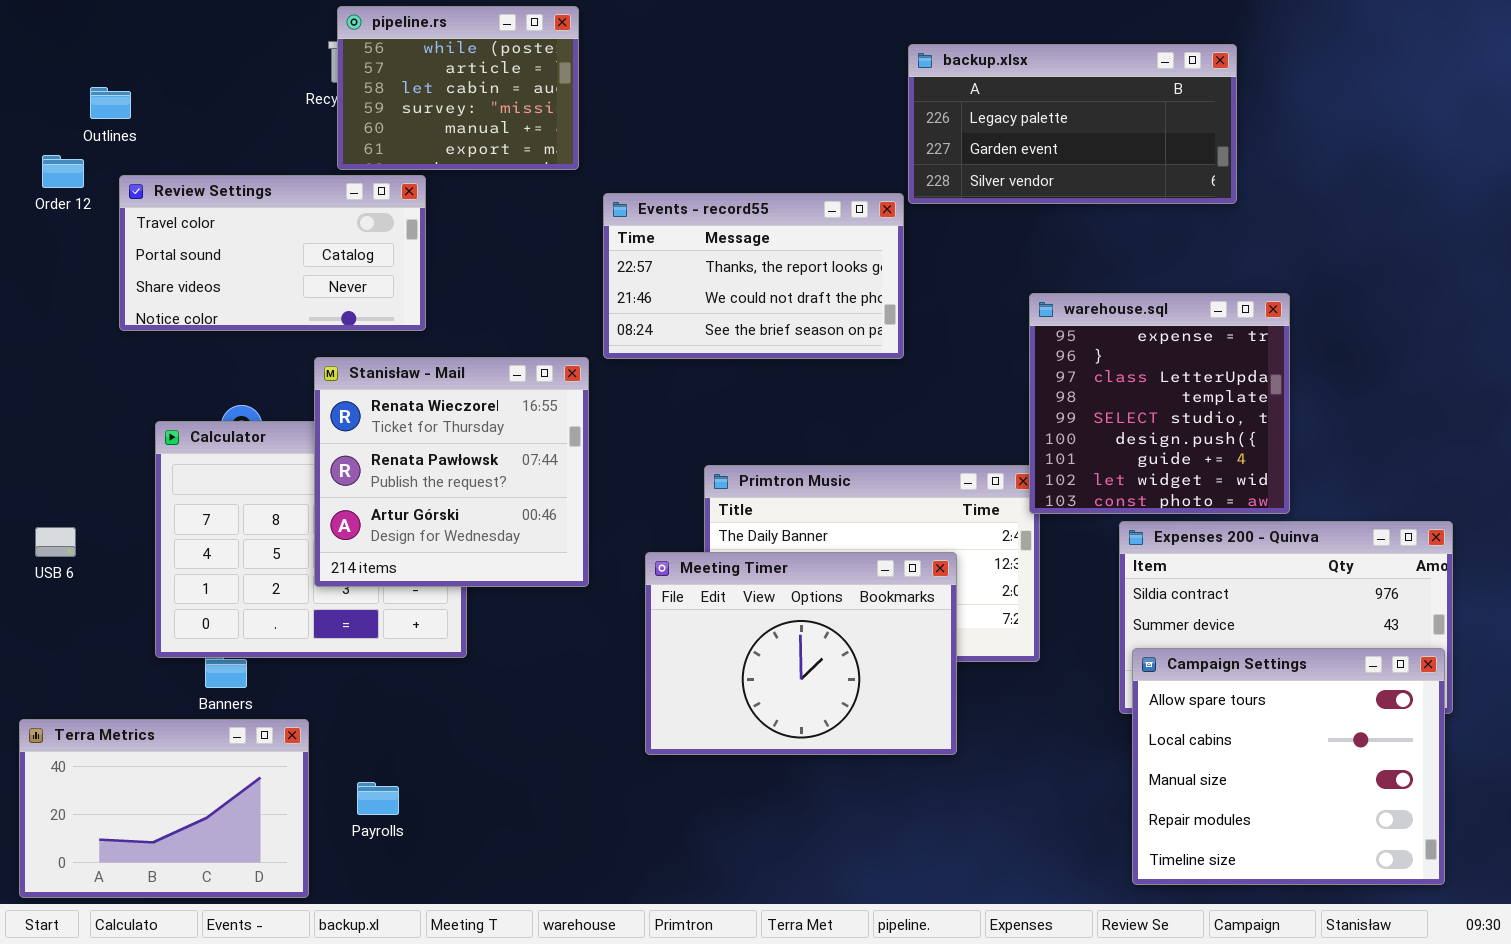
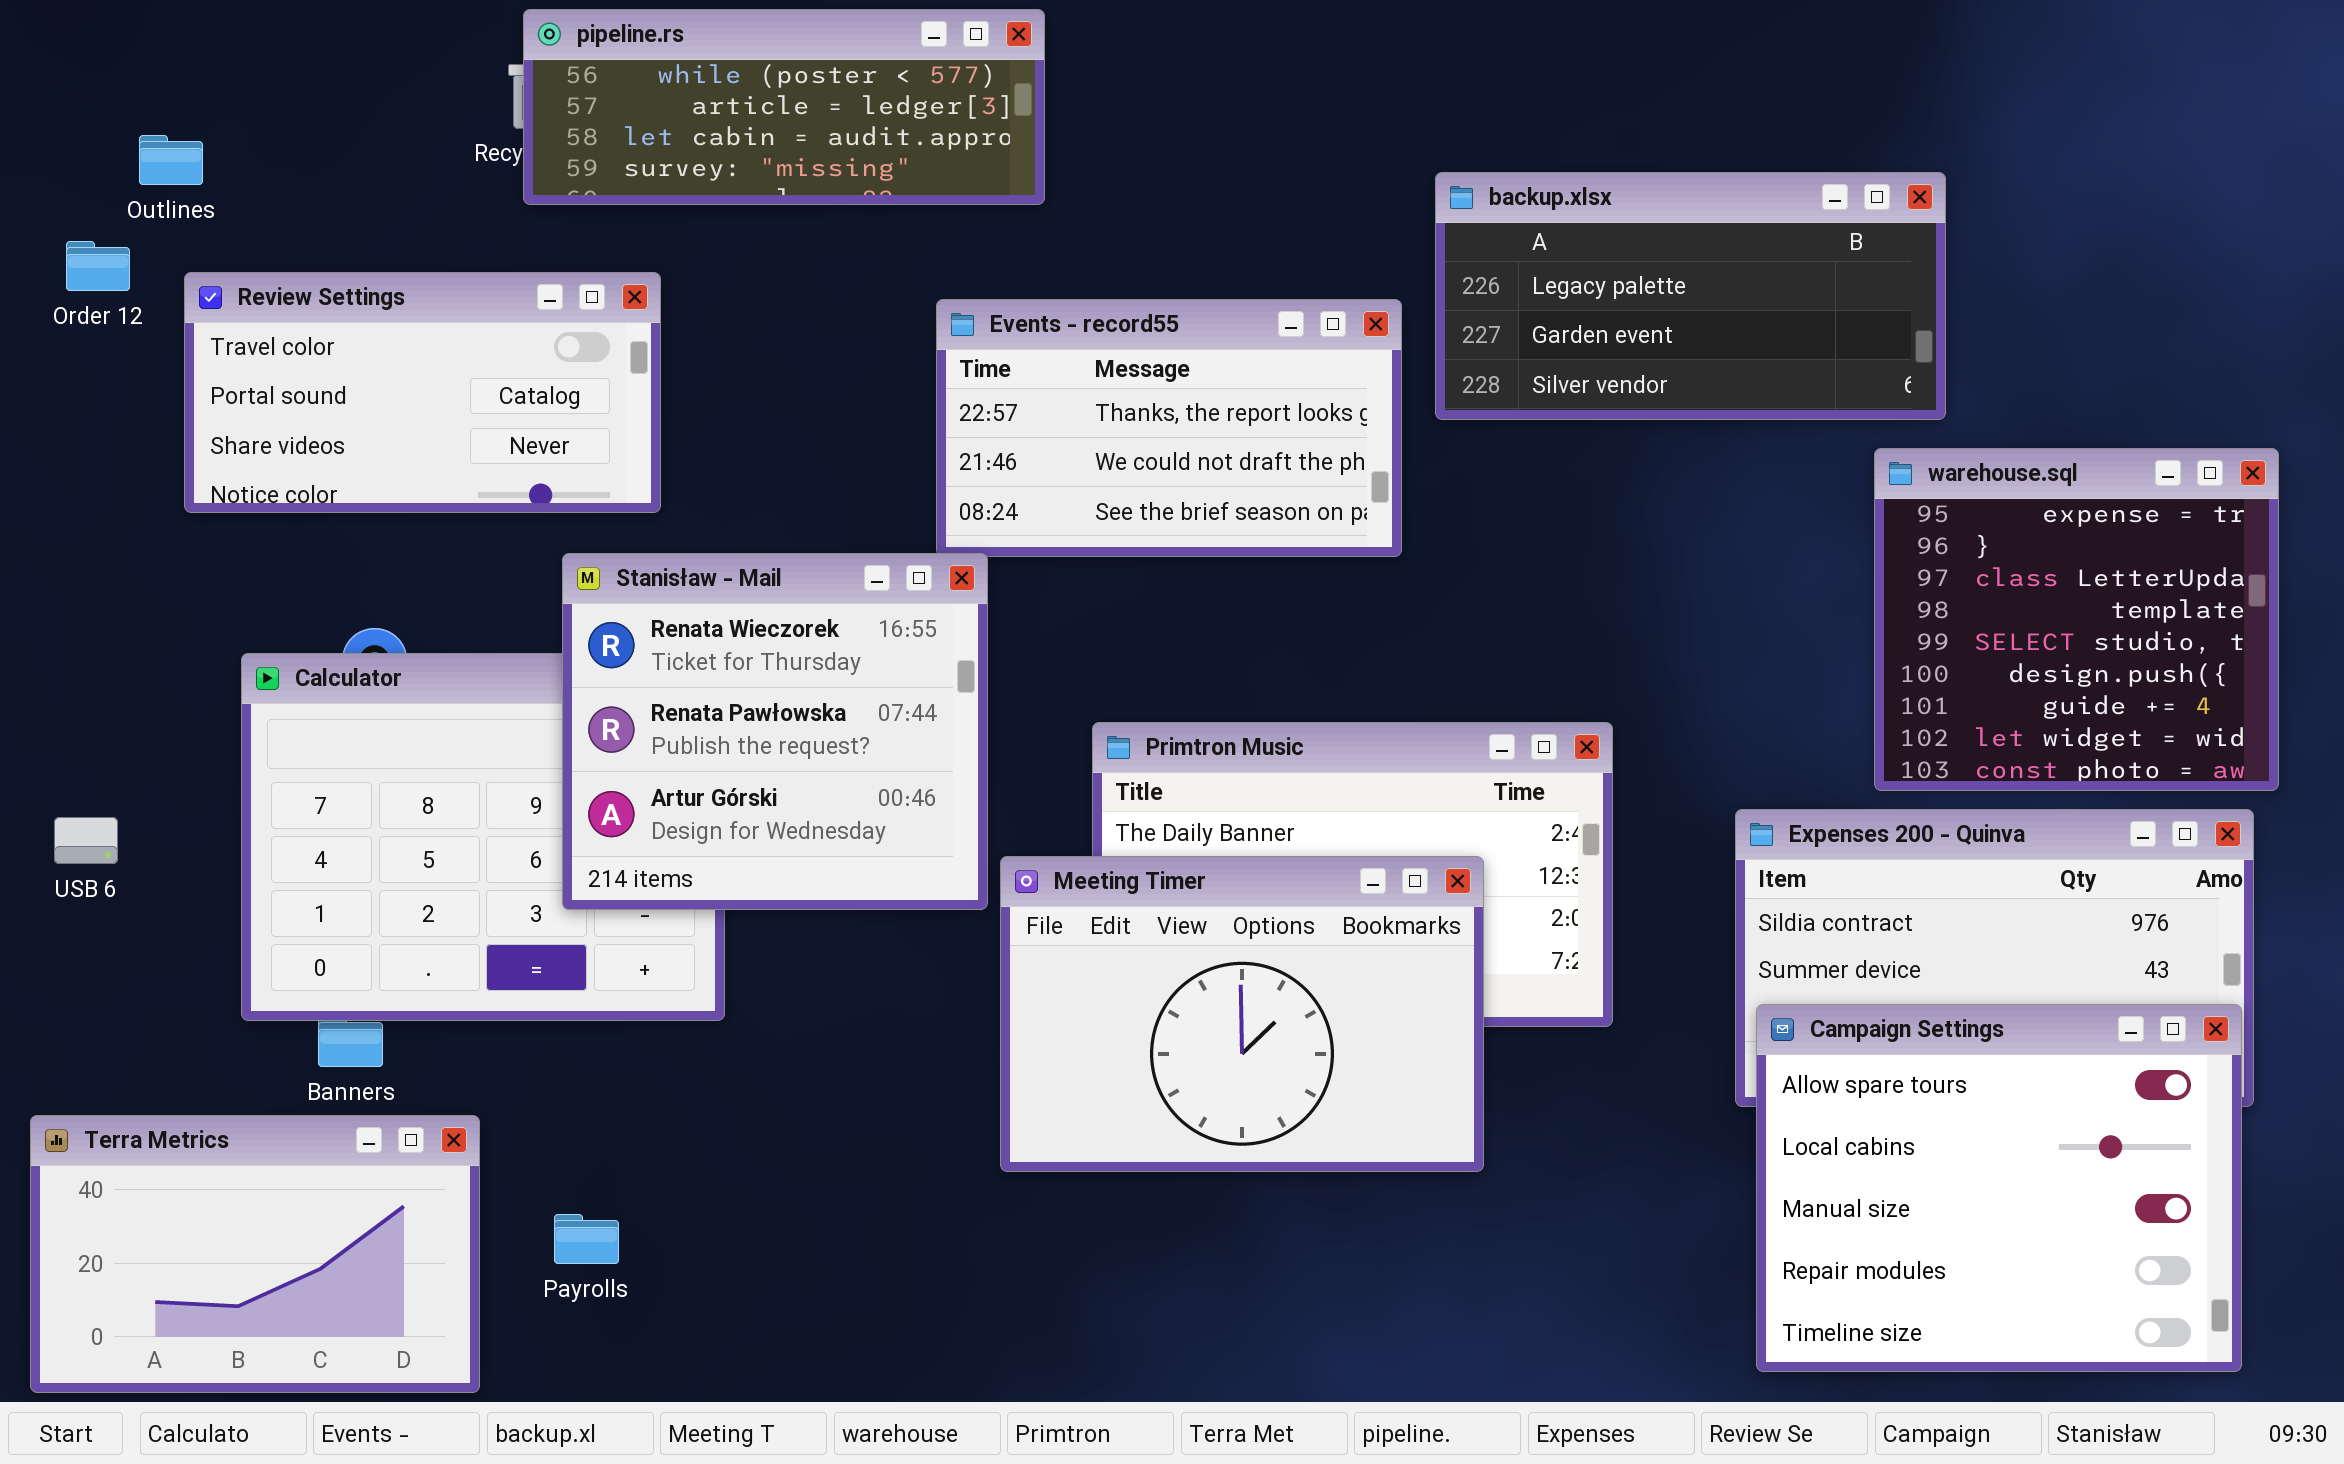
pipeline.rs: [337,6,579,170] -> [523,9,1045,205], resized
backup.xlsx: [908,44,1237,204] -> [1435,172,1946,420], moved
warehouse.sql: [1029,293,1290,514] -> [1874,448,2279,791], moved
Stanisław - Mail: [314,357,589,587] -> [562,553,988,910], moved

